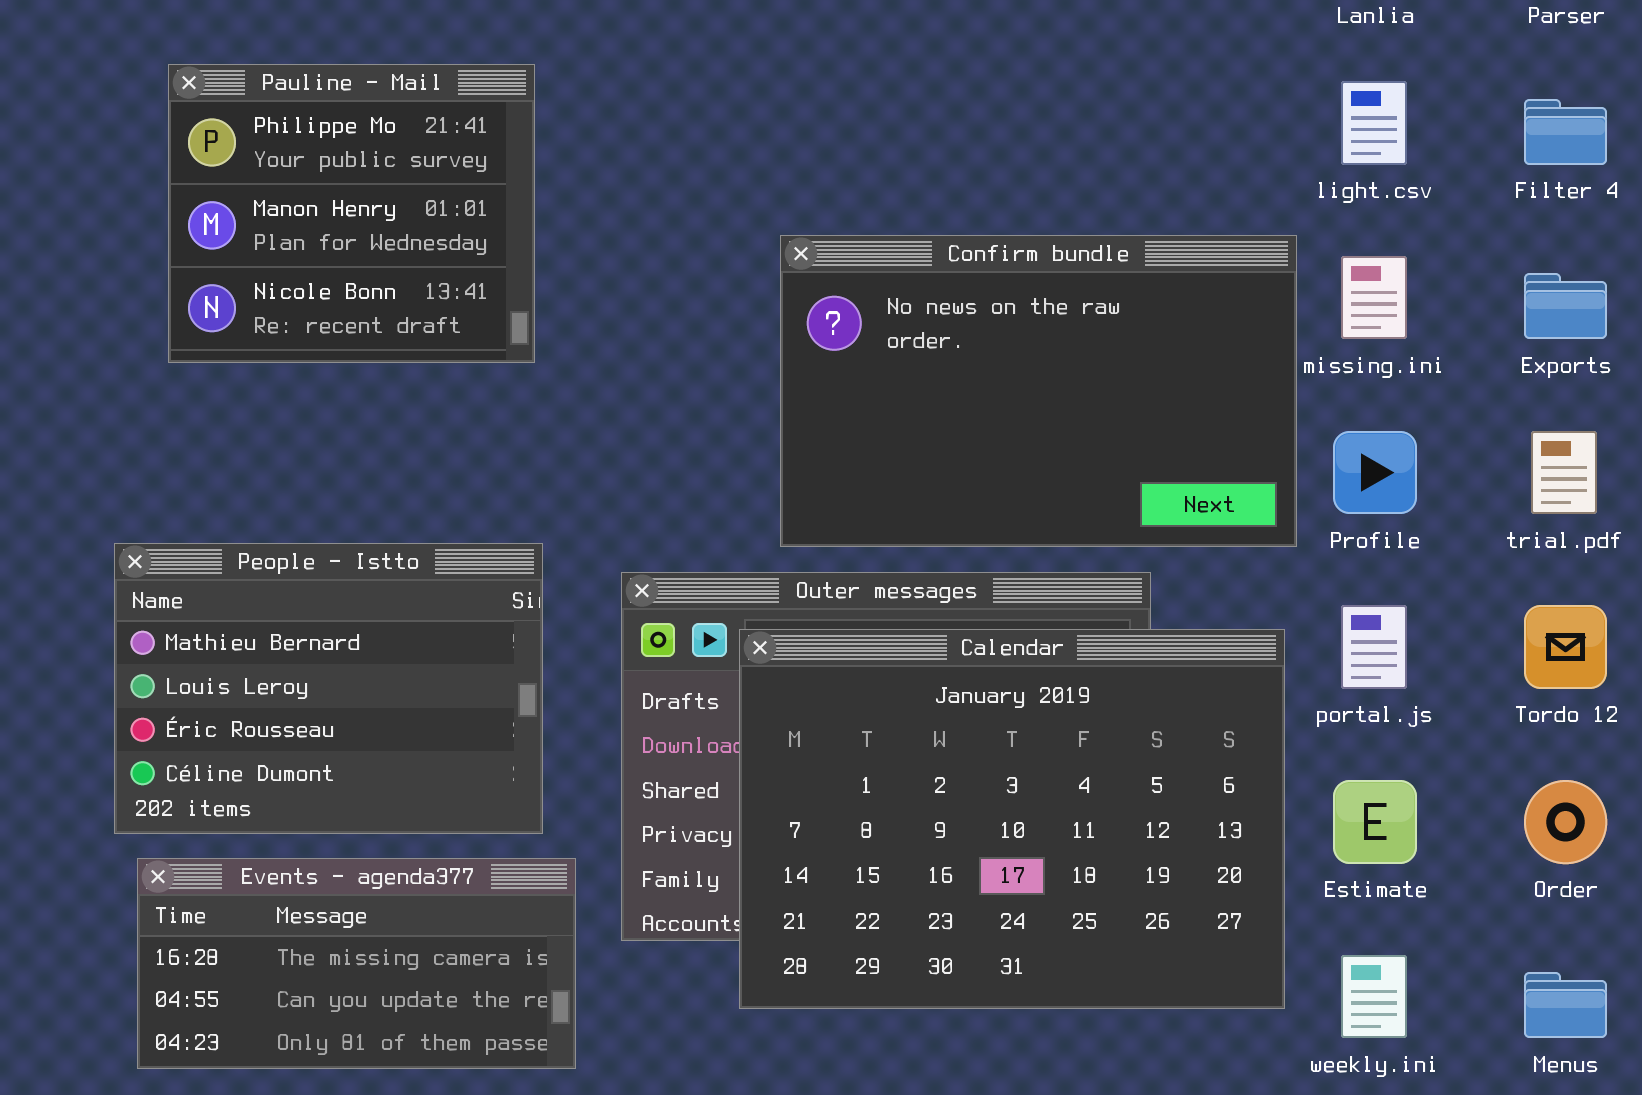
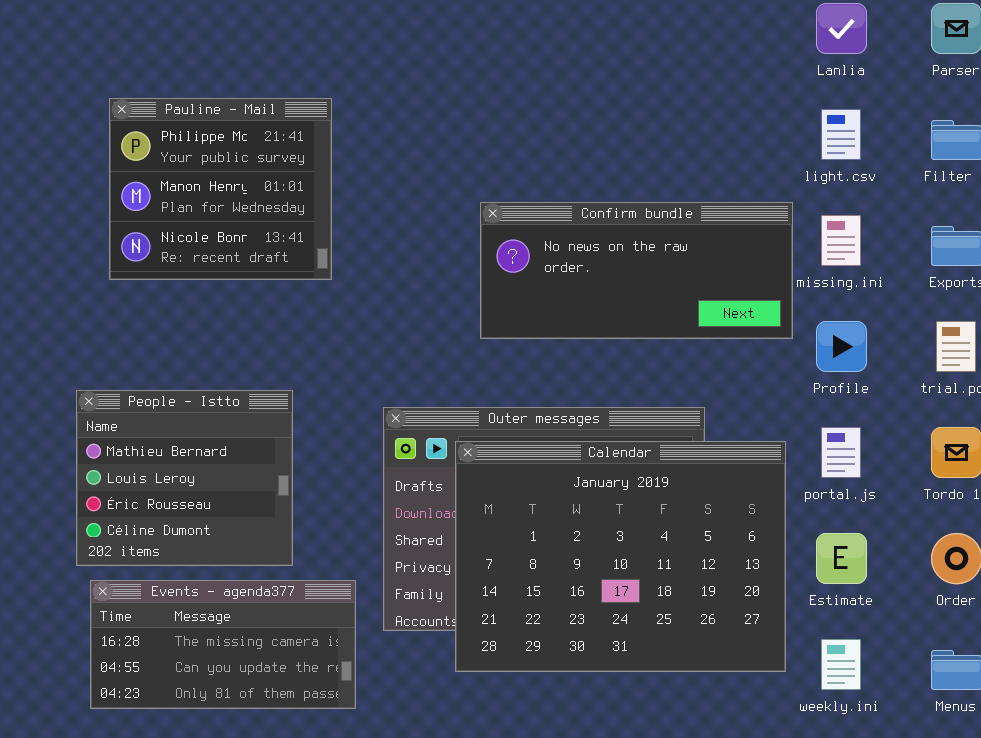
Confirm bundle: [780,235,1297,547] -> [480,202,793,339], resized
People - Istto: [114,543,543,834] -> [76,390,293,566], resized

